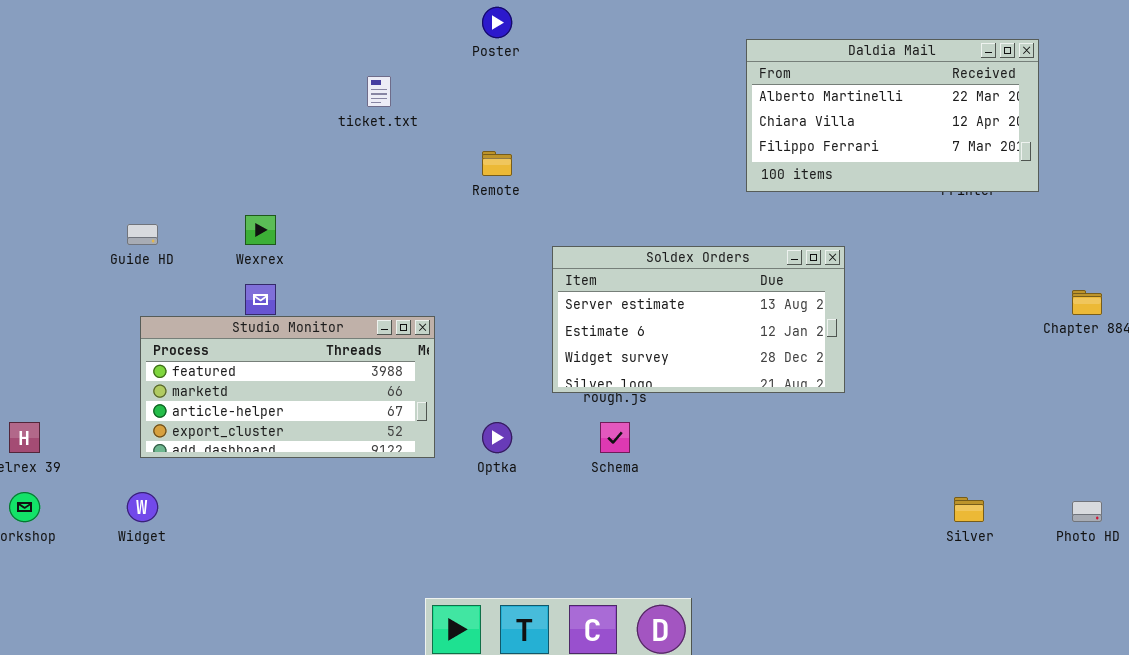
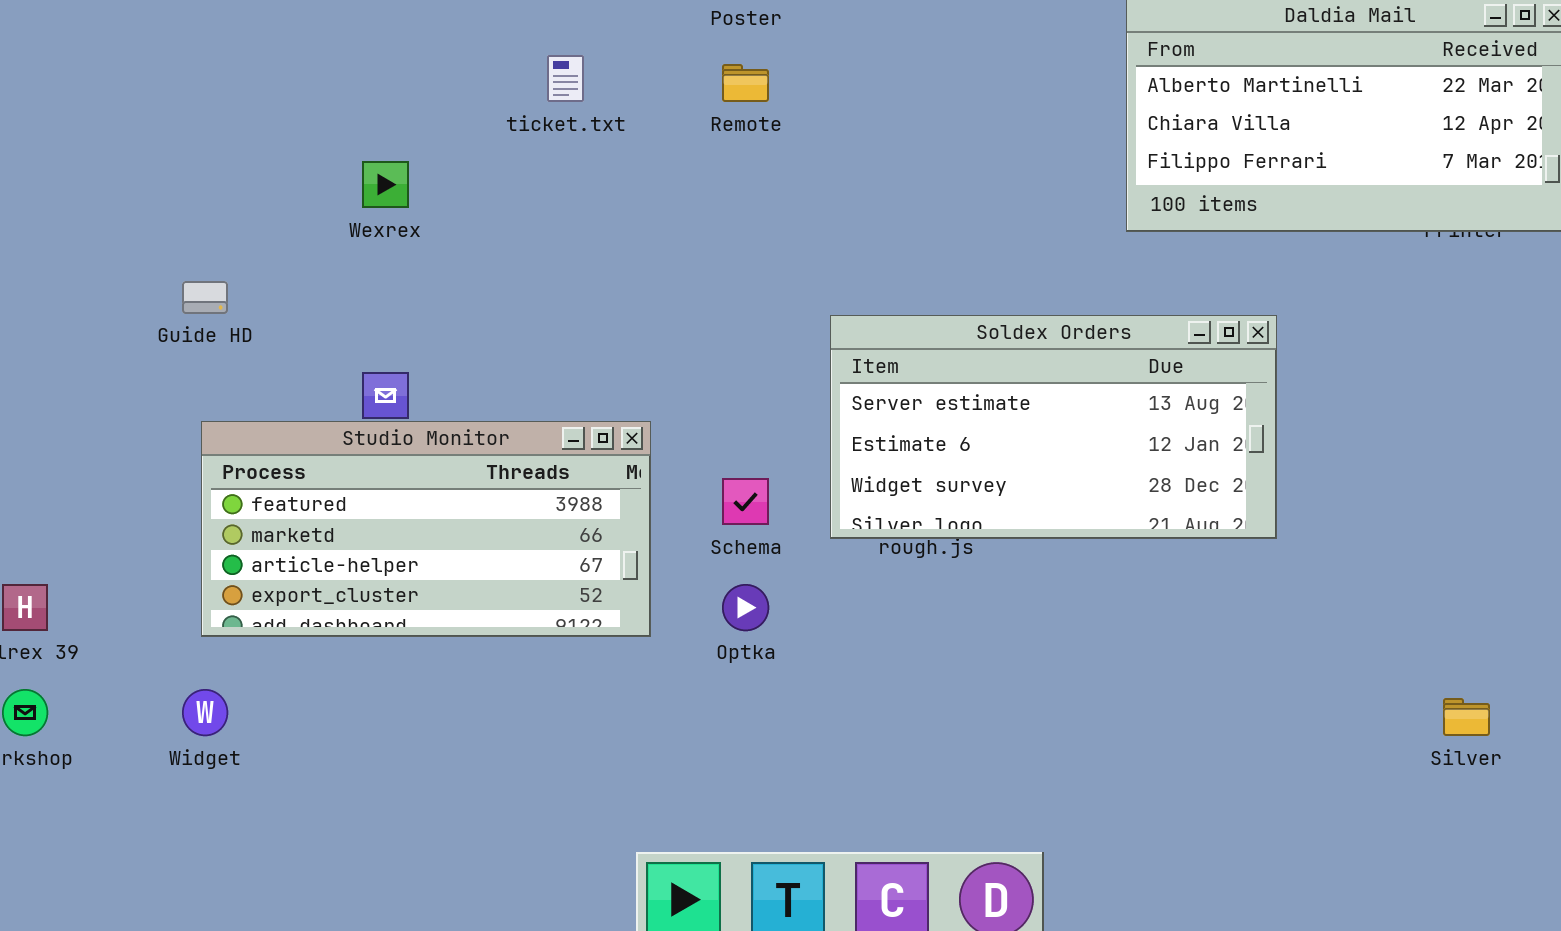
Remote: [482,151,512,176] -> [722,64,769,102], moved
Wexrex: [245,215,276,245] -> [362,161,409,208], moved
Schema: [600,422,630,453] -> [722,478,769,525], moved

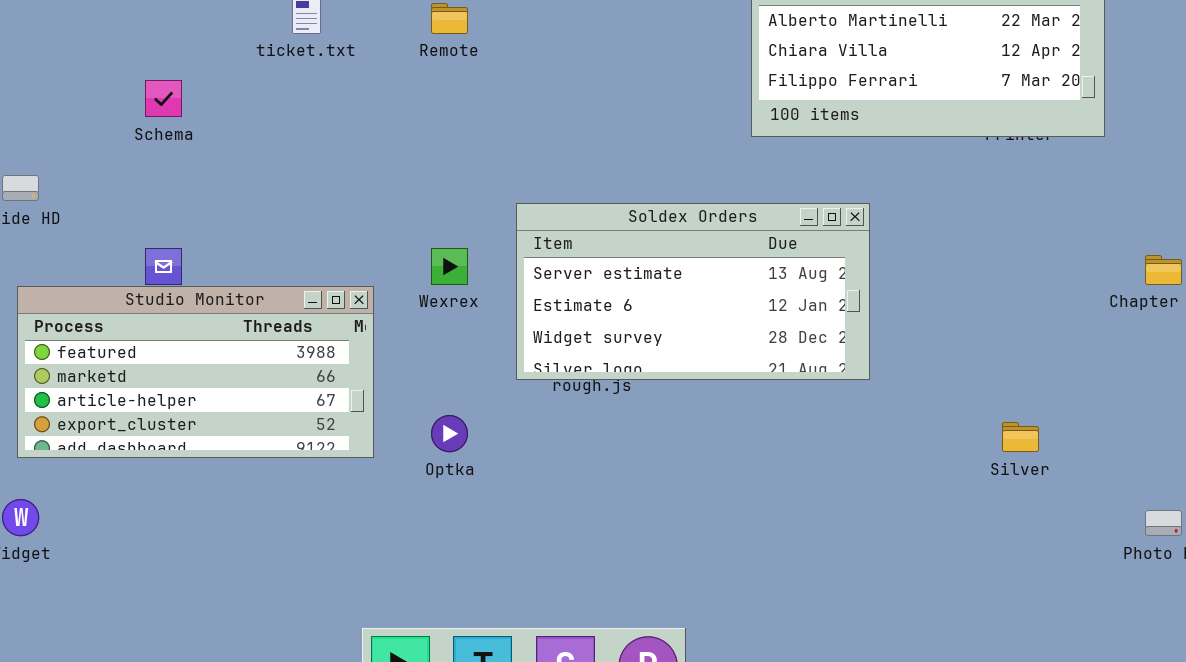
Wexrex: [362,161,409,208] -> [431,248,468,285], moved
Schema: [722,478,769,525] -> [145,80,182,117], moved
Silver: [1443,698,1490,736] -> [1002,422,1039,452], moved

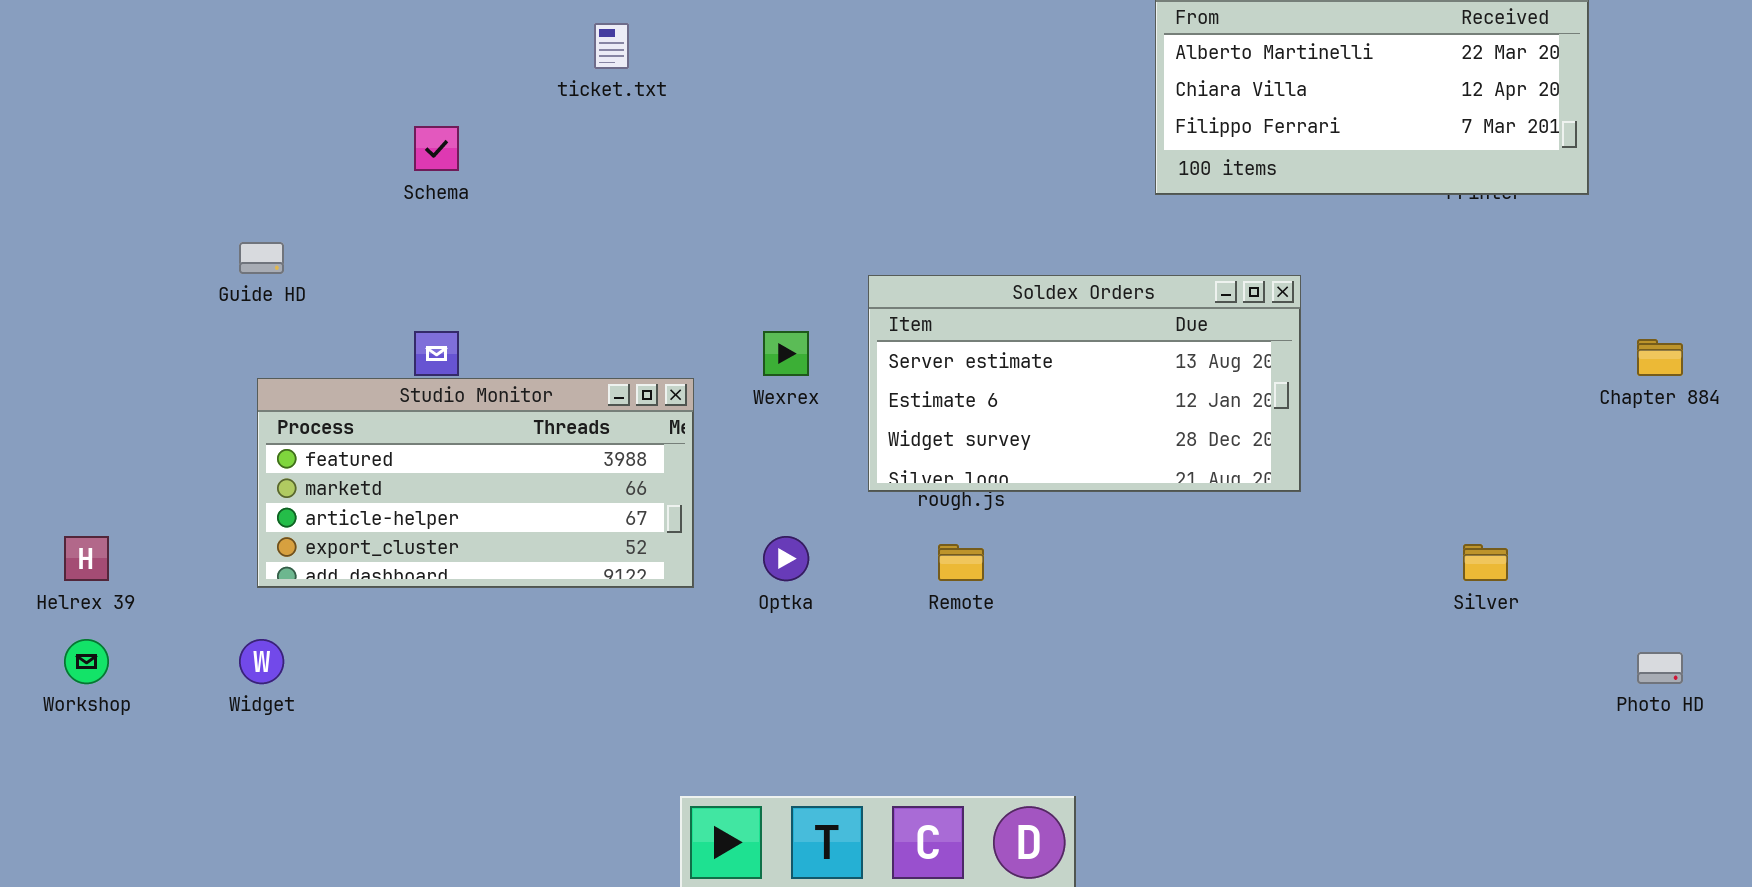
Remote: [431,3,468,34] -> [938,544,984,581], moved

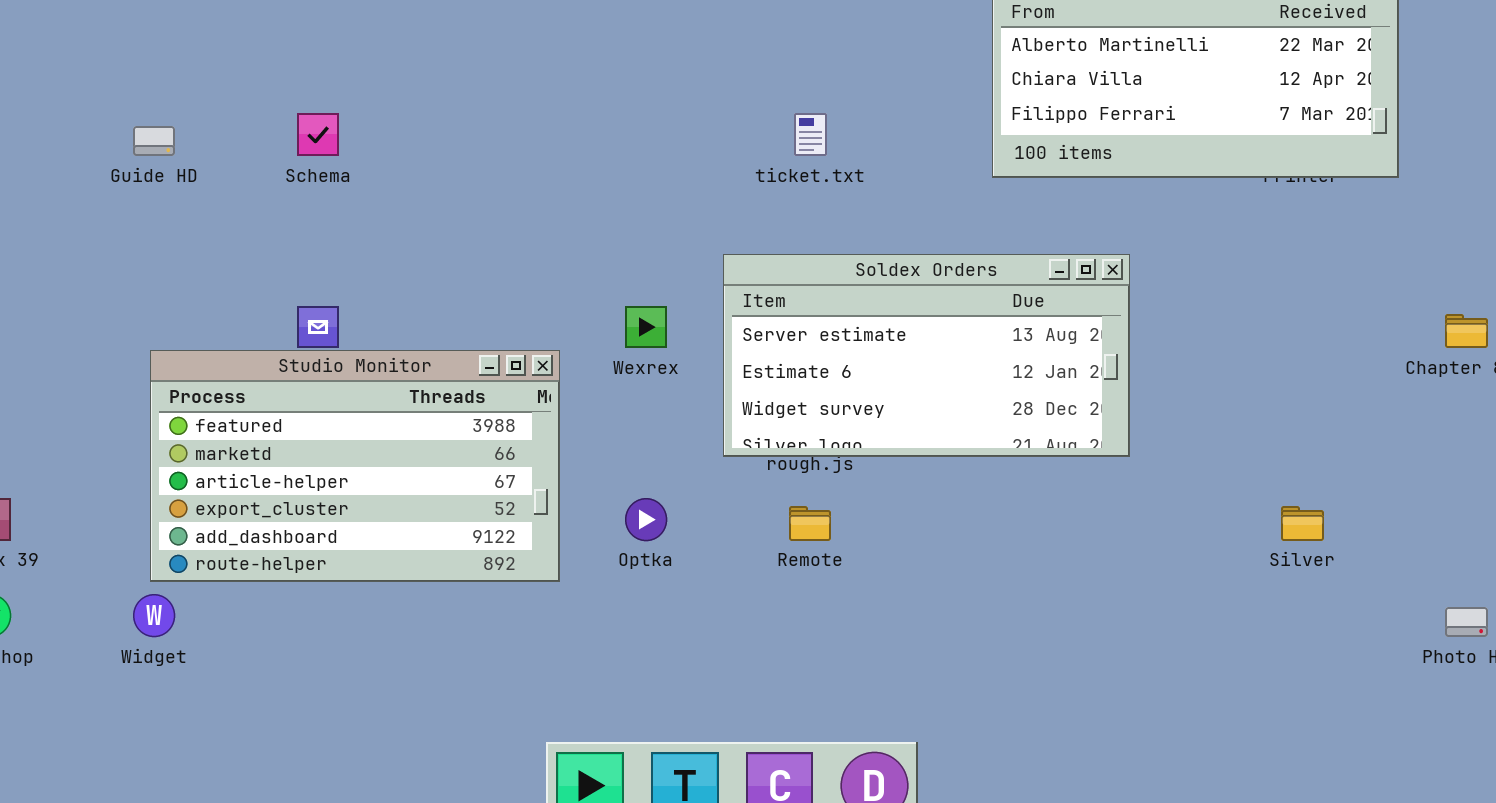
ticket.txt: [594,23,629,69] -> [794,113,827,156], moved
Guide HD: [239,242,284,274] -> [133,126,175,156], moved
Studio Monitor: [257,378,694,588] -> [150,350,560,582], resized

